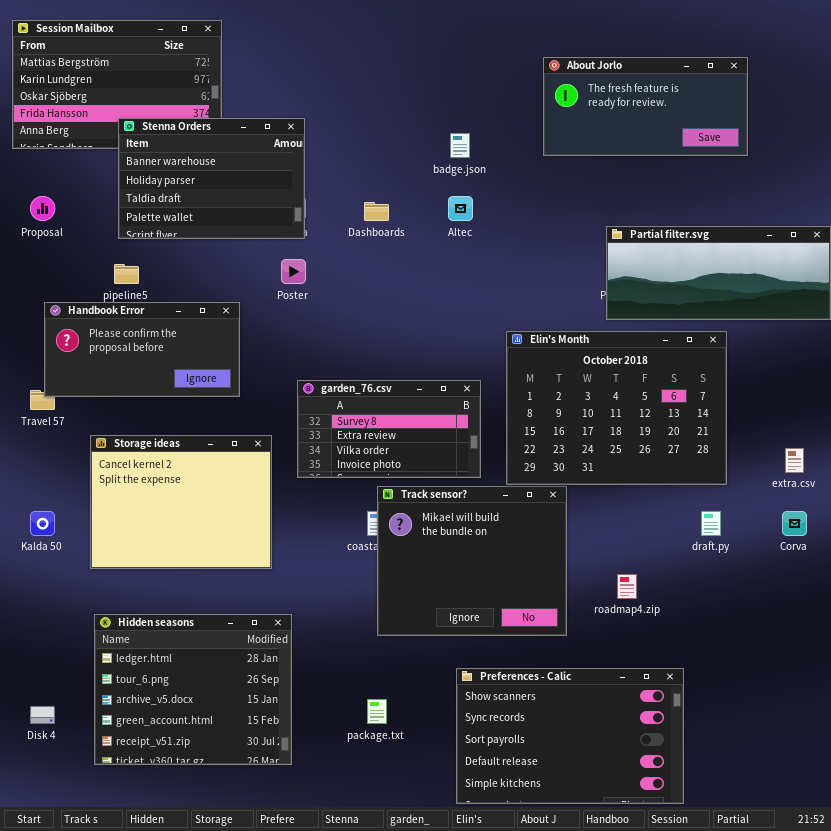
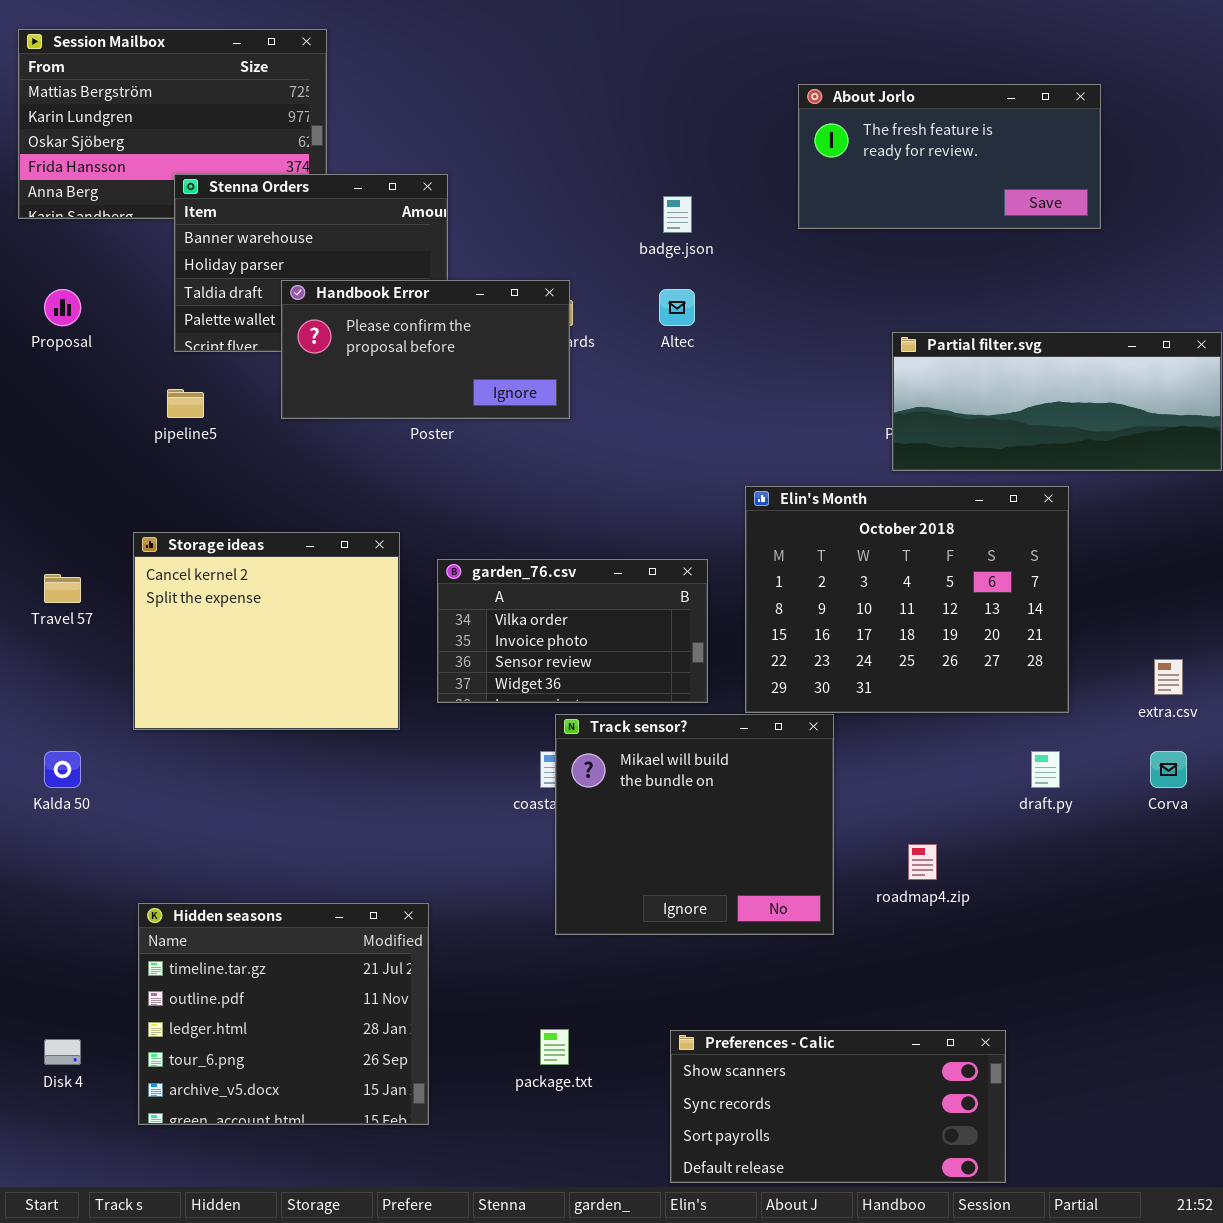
Handbook Error: [44,302,240,397] -> [281,280,570,419], moved
garden_76.csv: [297,380,481,478] -> [437,559,708,703], scrolled down 2 rows
Storage ideas: [90,435,272,569] -> [133,532,400,730], moved
Hidden seasons: [94,614,292,765] -> [138,903,429,1125], scrolled up 2 rows
Preferences - Calic: [456,668,684,804] -> [670,1030,1006,1183], resized

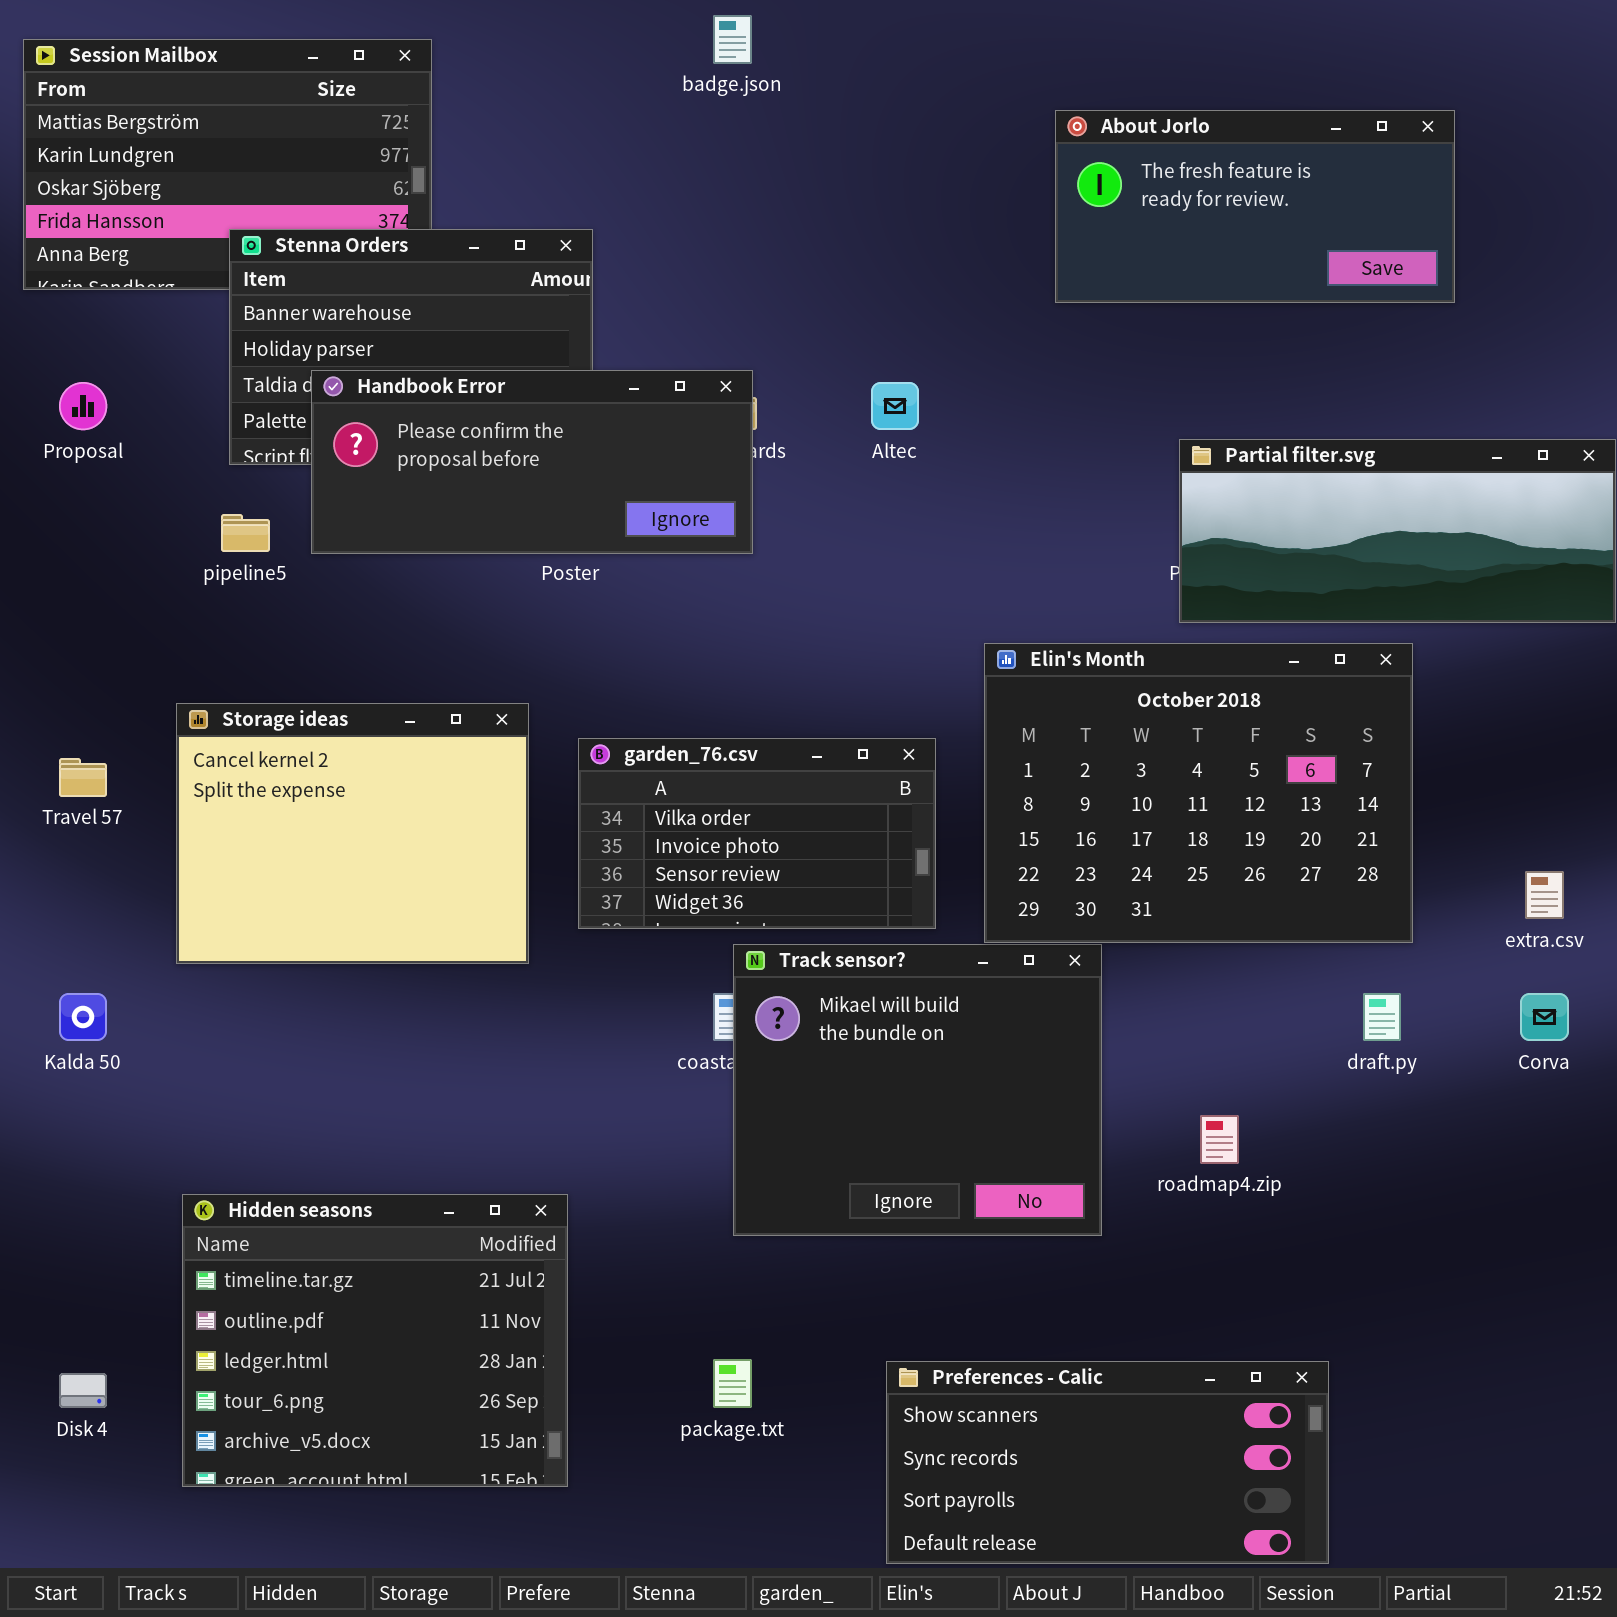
badge.json: [663,196,692,233] -> [713,15,752,64], moved
Handbook Error: [281,280,570,419] -> [311,370,753,554], resized

